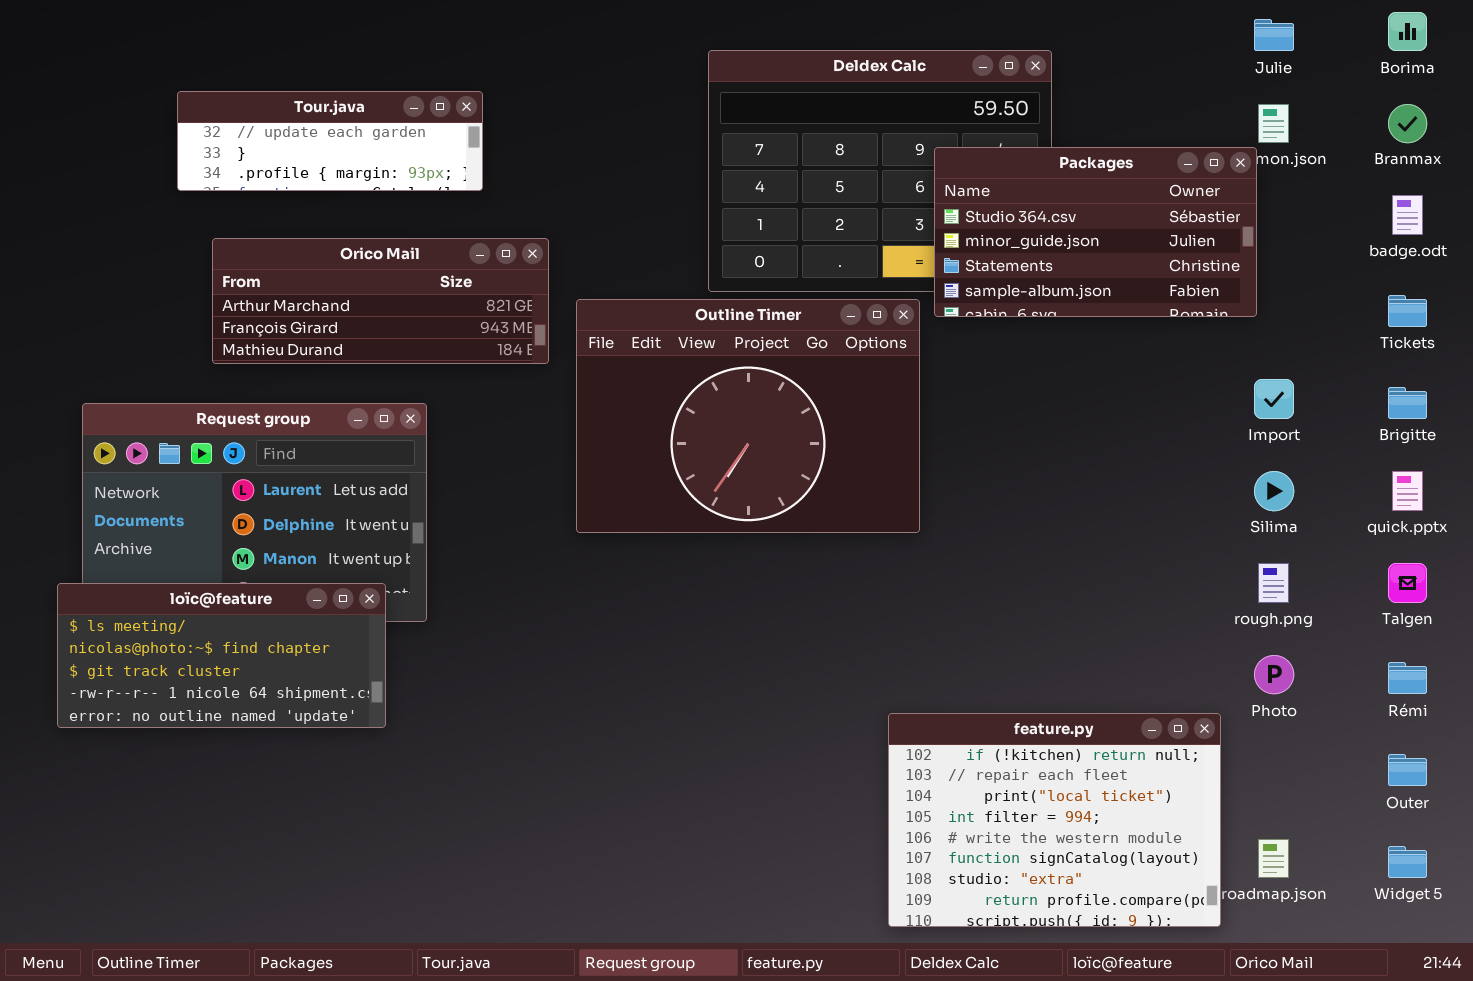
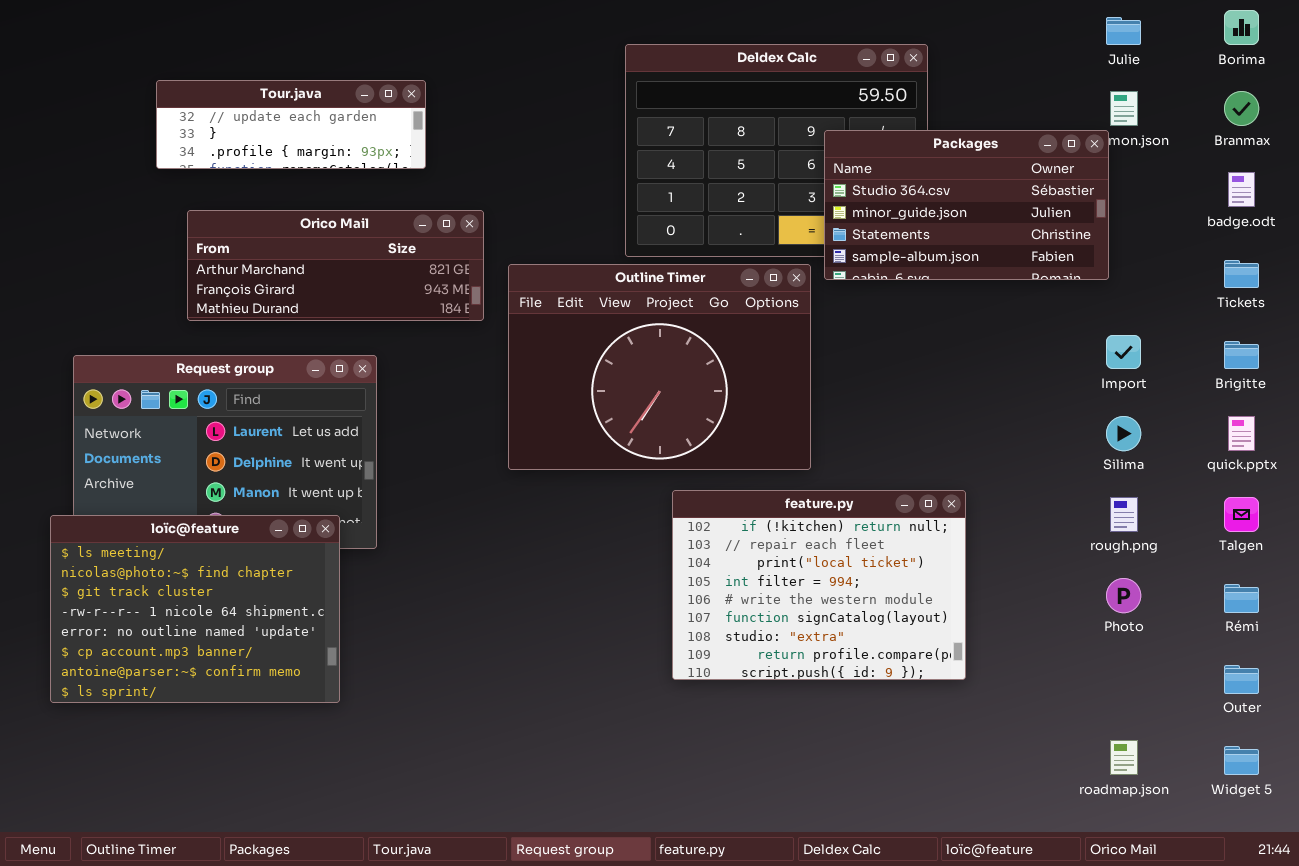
loïc@feature: [57,583,386,728] -> [50,515,340,703], resized
feature.py: [888,713,1221,927] -> [672,490,966,680], moved

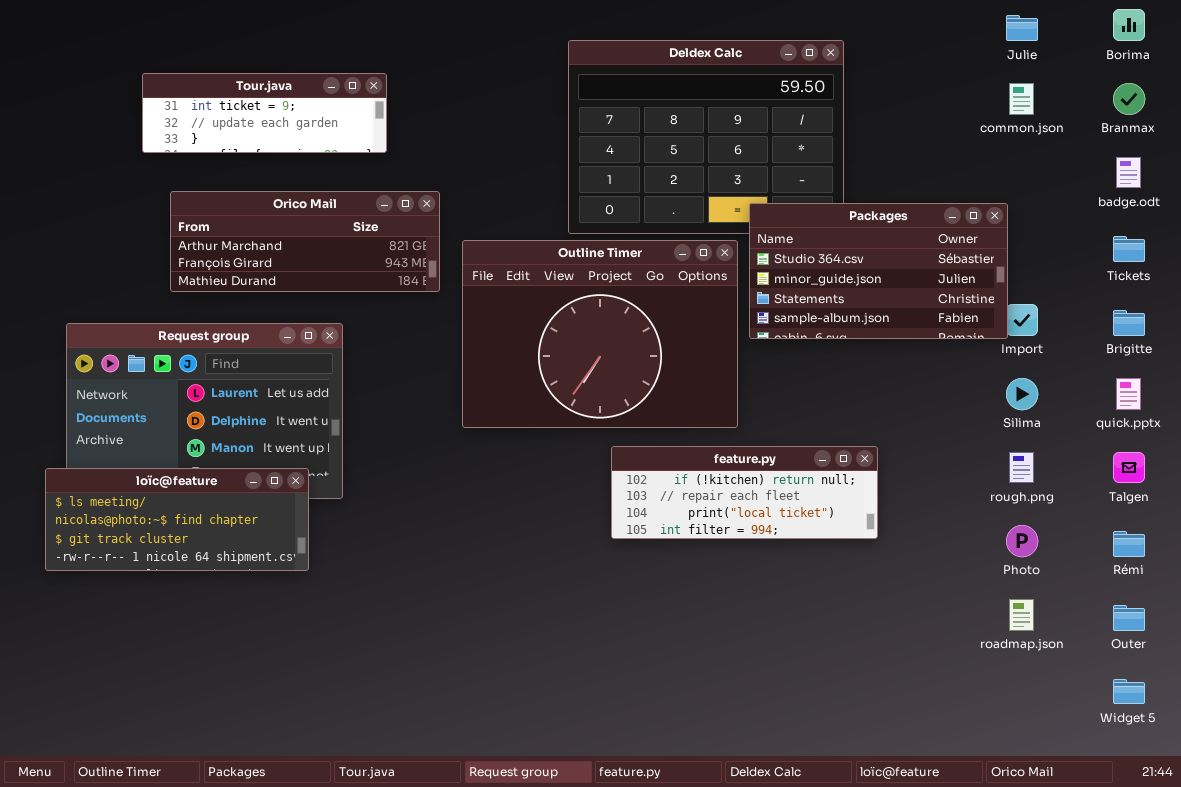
Tour.java: [156,80,426,169] -> [142,73,387,153], scrolled up 1 row
Packages: [824,130,1109,280] -> [749,203,1008,339], moved
feature.py: [672,490,966,680] -> [611,446,878,539], resized
loïc@feature: [50,515,340,703] -> [45,468,309,571], resized
roadmap.json: [1110,740,1138,775] -> [1009,599,1034,631], moved

